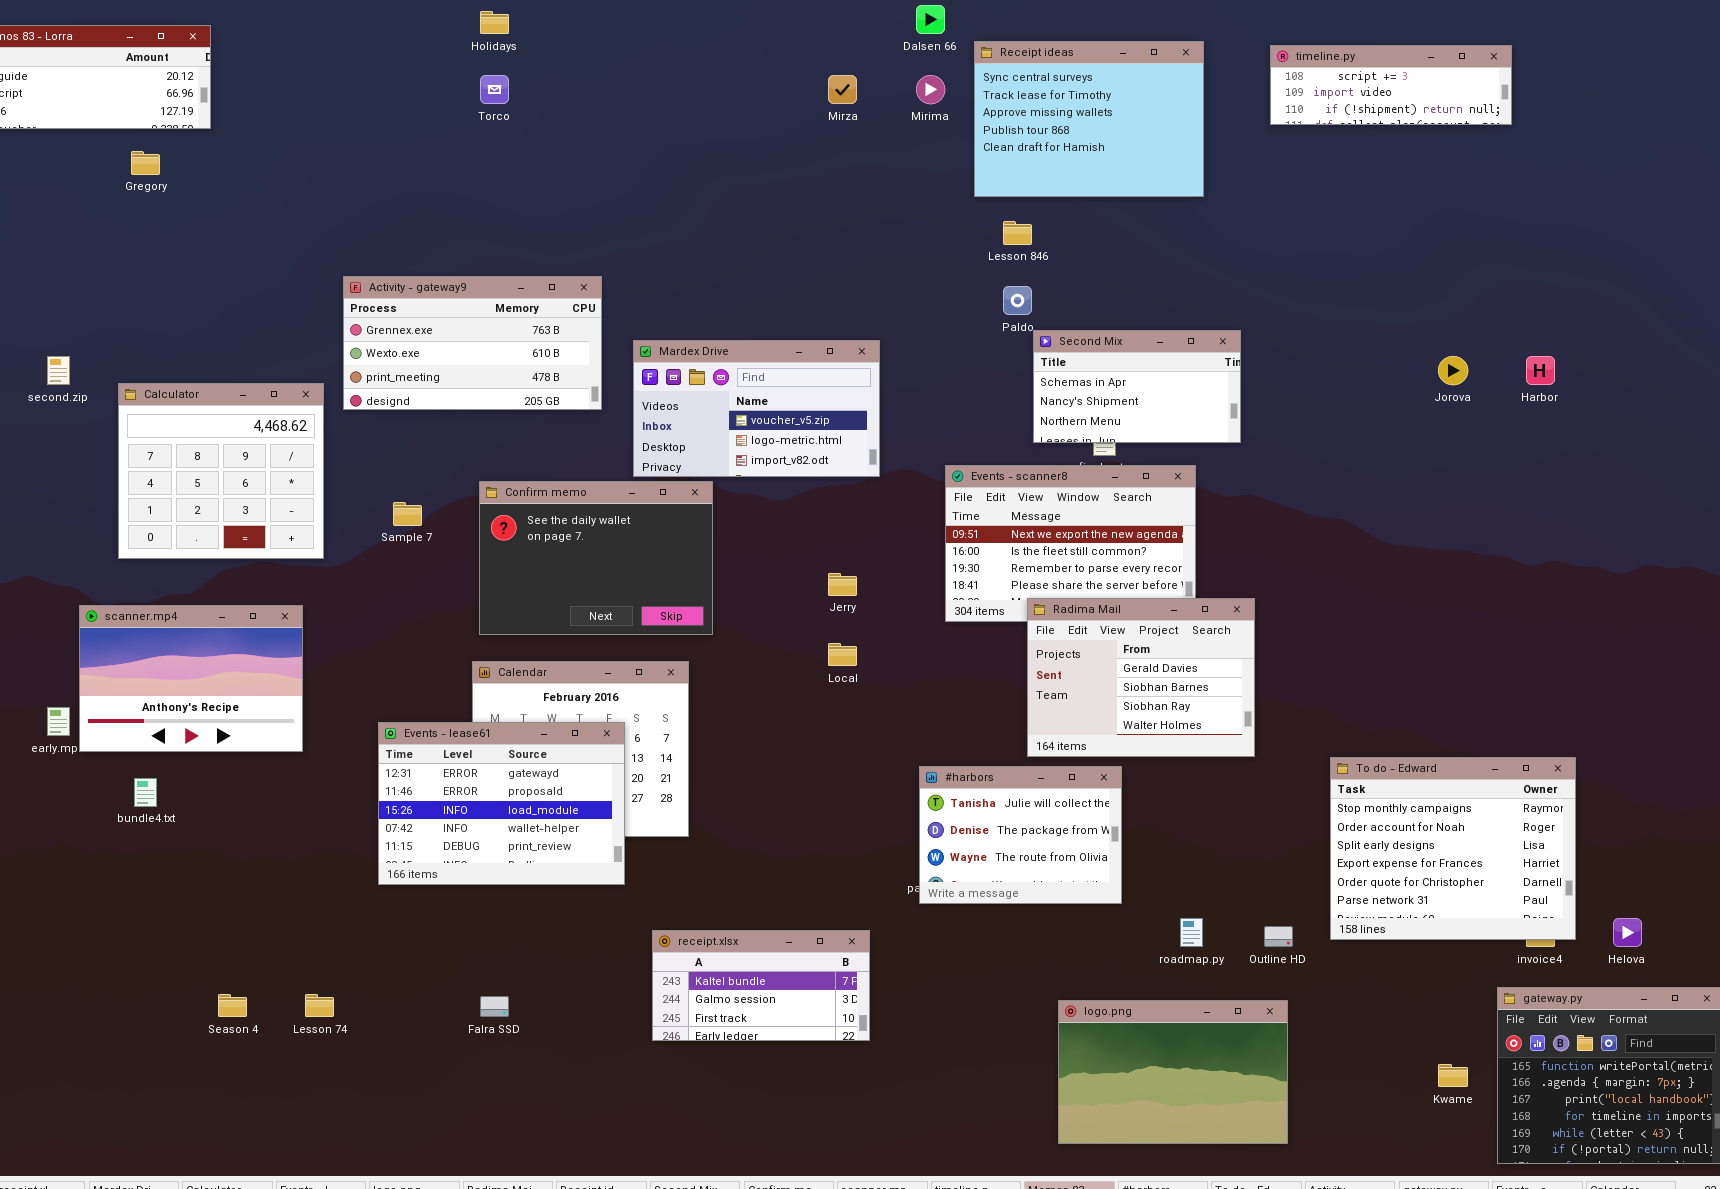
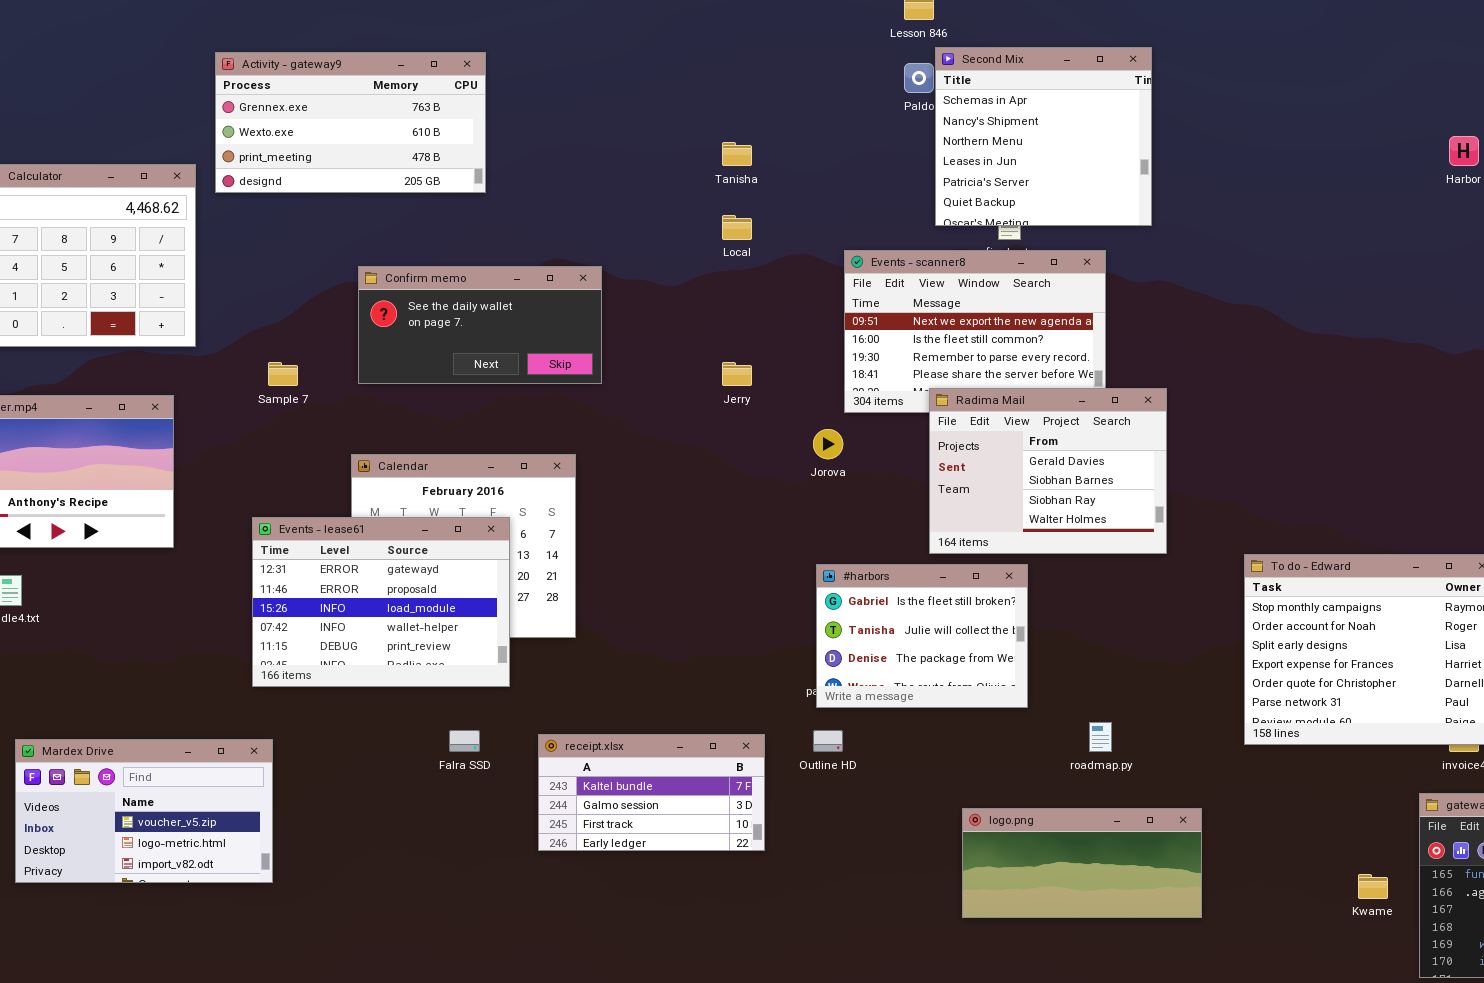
Second Mix: [1033,330,1241,443] -> [935,47,1152,226], resized
Mardex Drive: [633,340,880,477] -> [15,739,273,883], moved
Jorova: [1438,356,1468,385] -> [813,429,843,459], moved
Confirm memo: [479,481,713,635] -> [358,266,602,384], resized
Sample 7: [393,502,422,526] -> [268,362,298,386], moved
Local: [828,643,857,666] -> [722,215,752,240], moved
#harbors: [919,766,1122,904] -> [816,564,1028,708], scrolled up 1 row
Outline HD: [1264,926,1293,947] -> [813,730,843,752], moved
Falra SSD: [480,996,509,1017] -> [449,730,480,752], moved
logo.png: [1058,1000,1288,1144] -> [962,808,1202,918], resized

